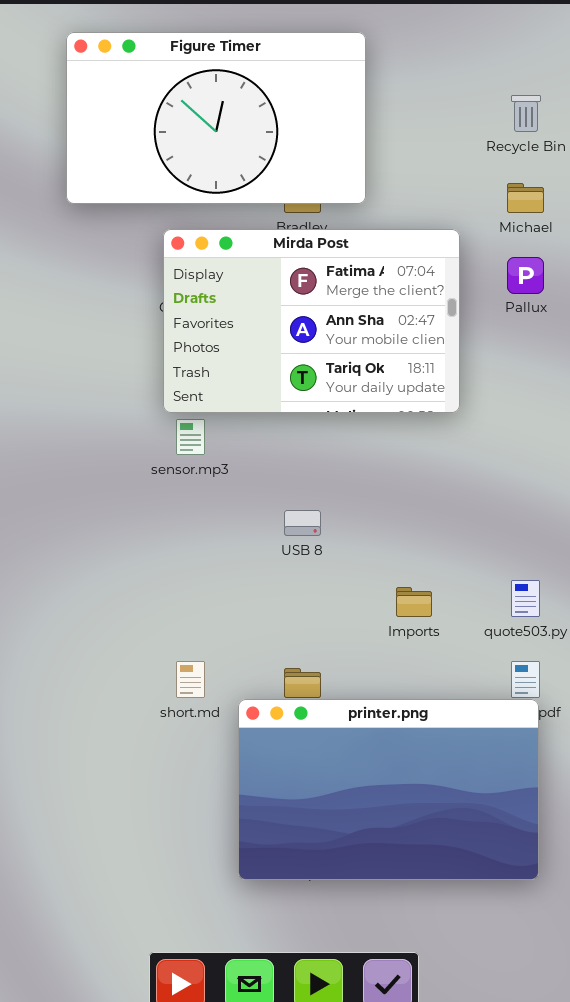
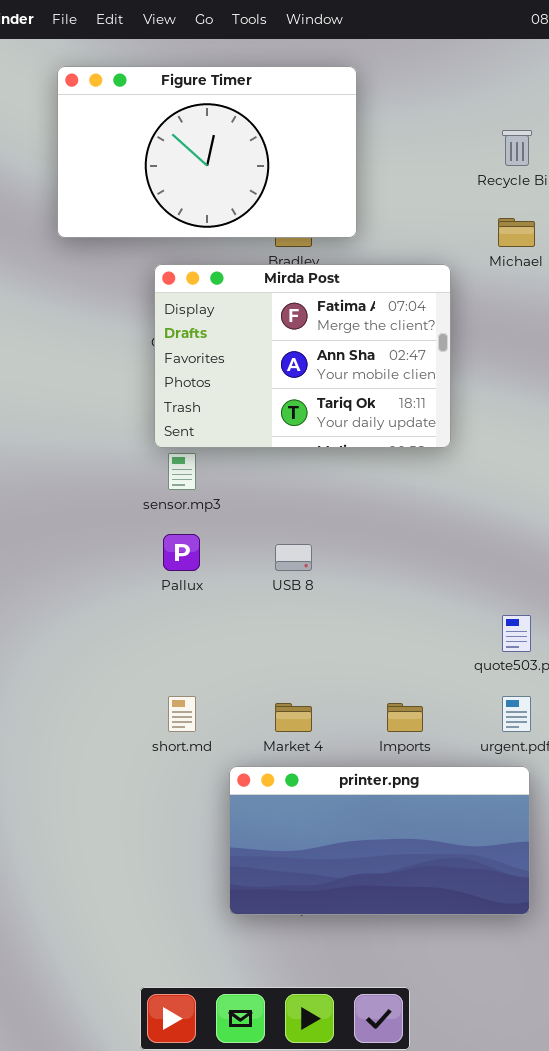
Pallux: [507,257,544,294] -> [163,534,200,571], moved
Imports: [396,587,432,617] -> [387,703,423,732], moved
printer.png: [238,699,539,880] -> [229,766,530,915], resized

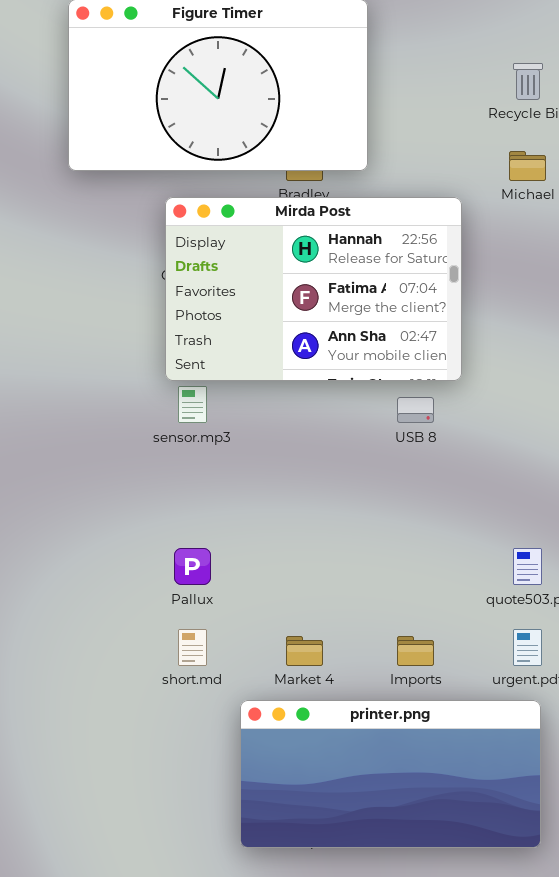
Mirda Post: [154,264,451,448] -> [165,197,462,381], scrolled up 1 row
Pallux: [163,534,200,571] -> [174,548,211,585], moved
USB 8: [275,544,312,571] -> [397,397,434,423], moved

